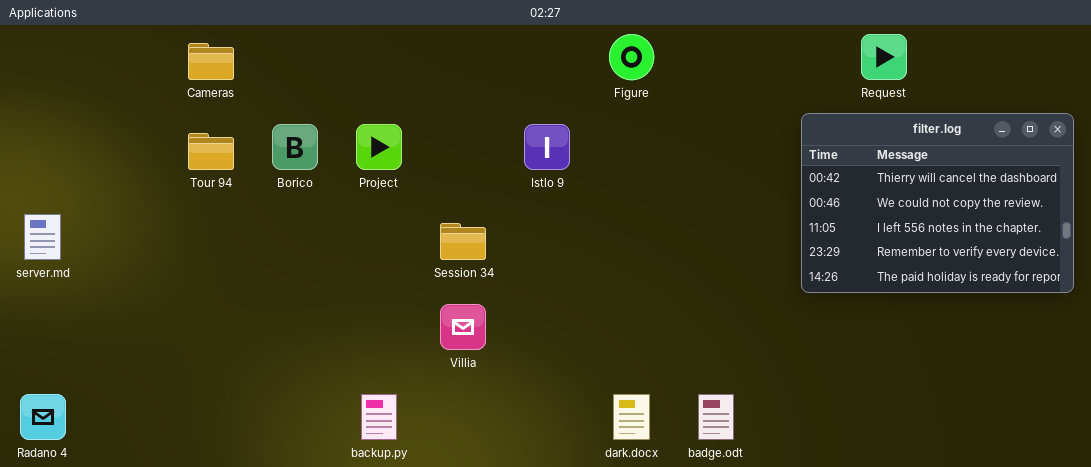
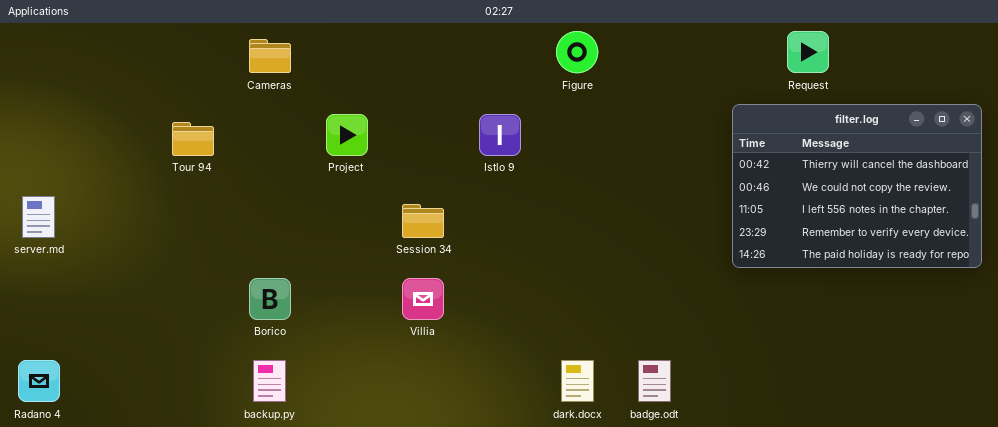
Cameras: [188,43,234,80] -> [249,39,291,73], moved
Borico: [272,124,318,170] -> [249,278,291,320], moved
backup.py: [361,394,397,440] -> [253,360,286,402], moved

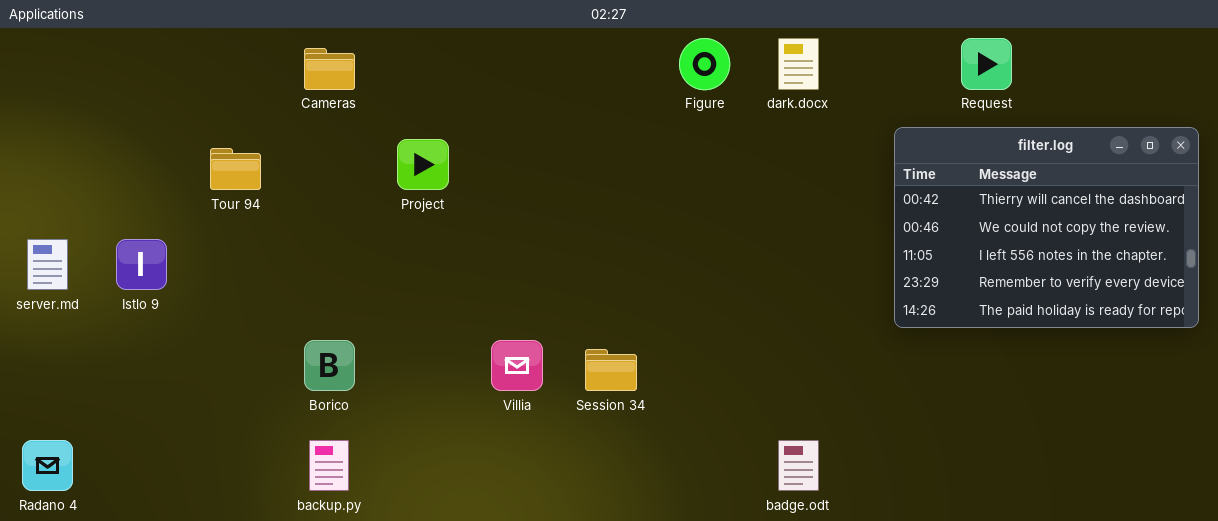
Istlo 9: [479,114,521,156] -> [116,239,167,290], moved
Session 34: [402,204,444,238] -> [585,349,637,391], moved
dark.docx: [561,360,594,402] -> [778,38,819,90], moved

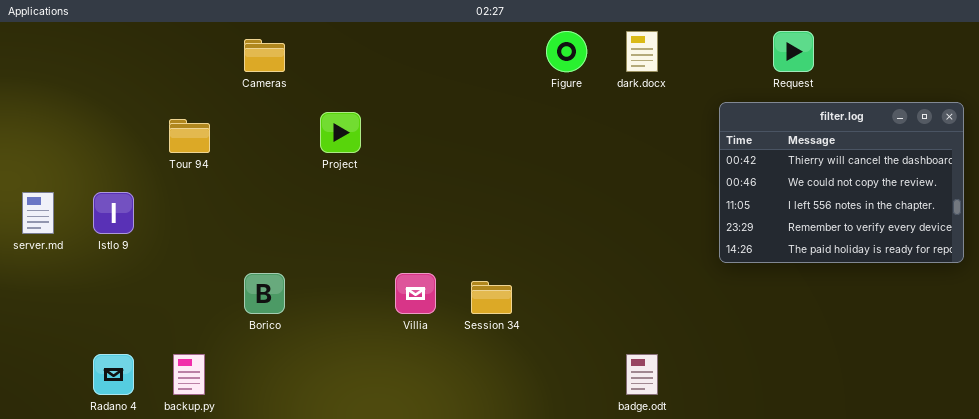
Radano 4: [22,440,73,491] -> [93,354,134,395], moved
backup.py: [309,440,349,491] -> [173,354,205,395], moved

